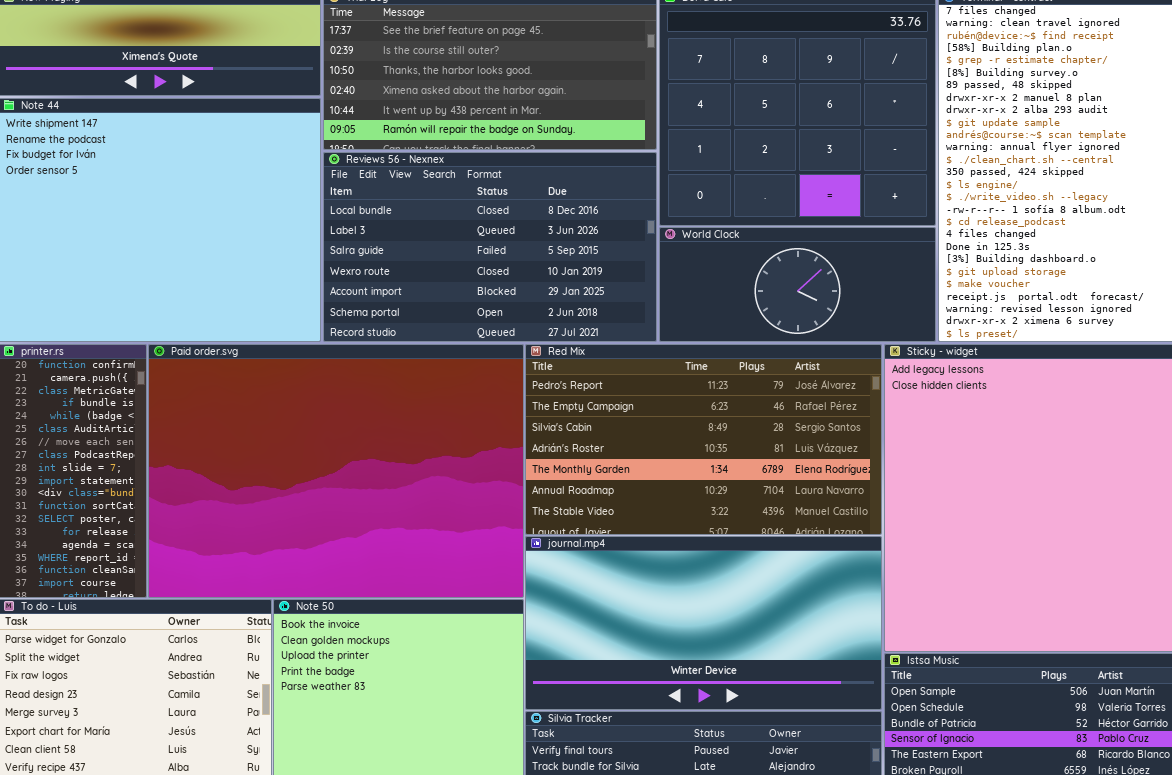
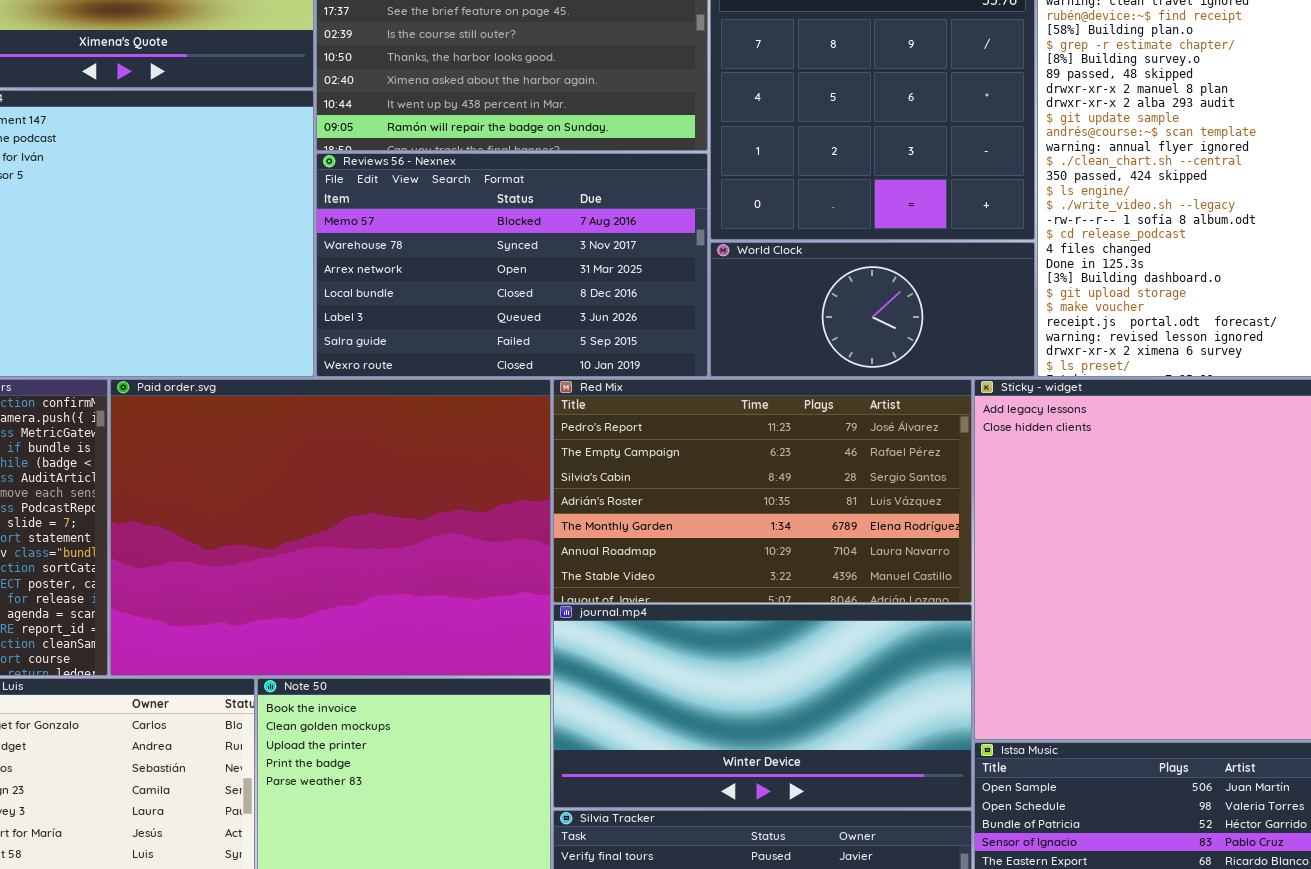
Reviews 56 - Nexnex: [323,152,657,342] -> [316,153,708,377], scrolled up 3 rows

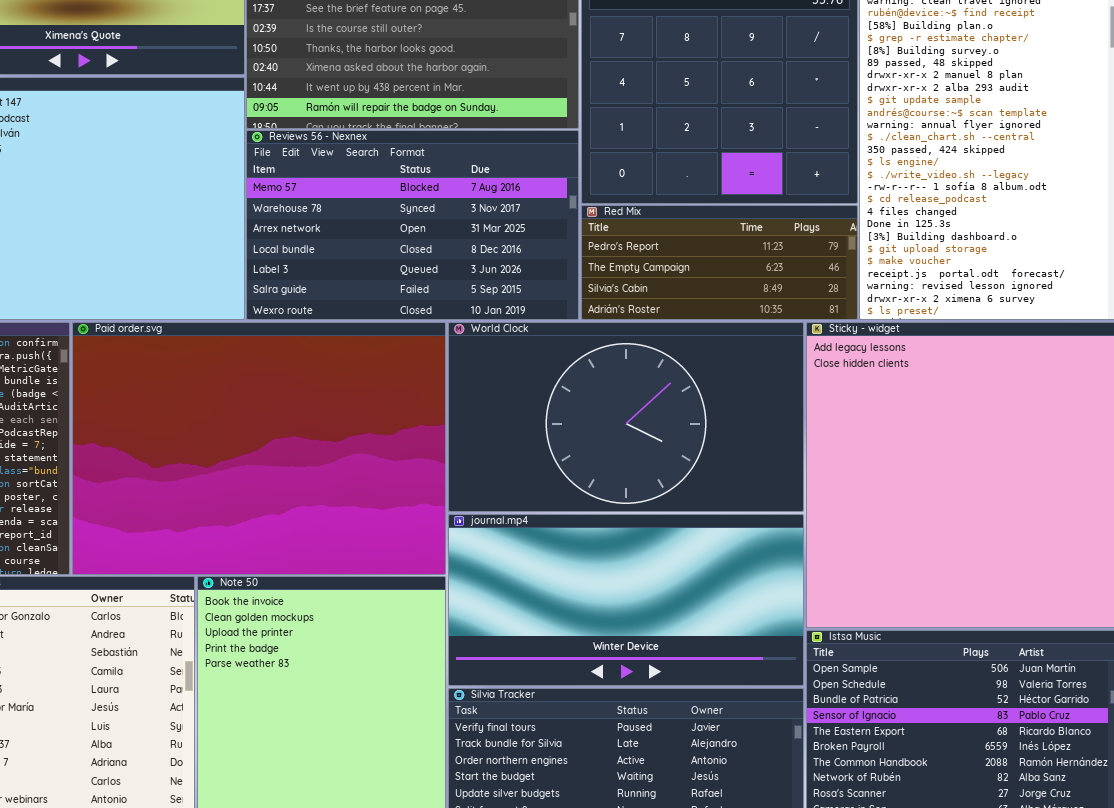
World Clock: [710,242,1035,377] -> [448,322,804,512], moved, resized
Red Mix: [553,379,972,603] -> [581,205,858,320], moved, resized

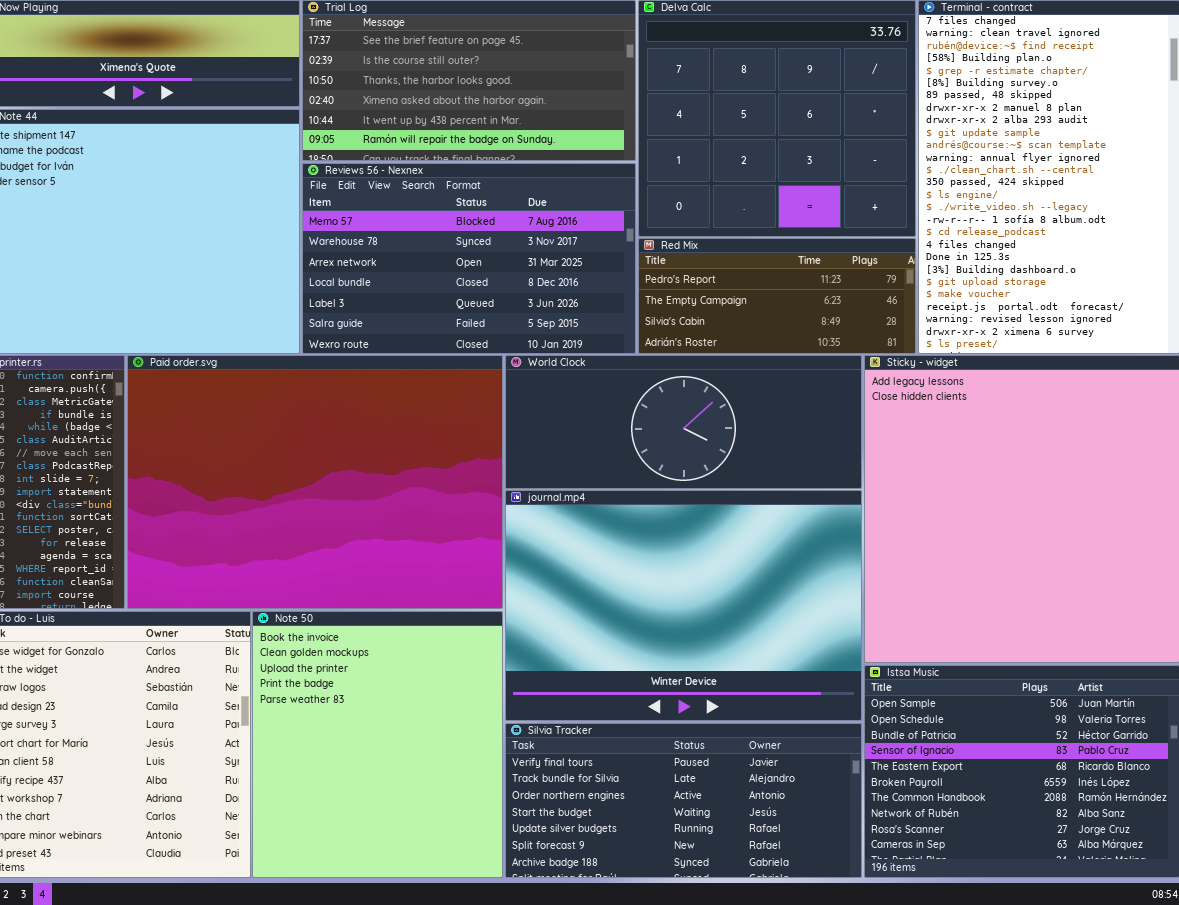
World Clock: [448,322,804,512] -> [505,355,862,489], resized
journal.mp4: [448,514,804,686] -> [505,490,862,721], resized

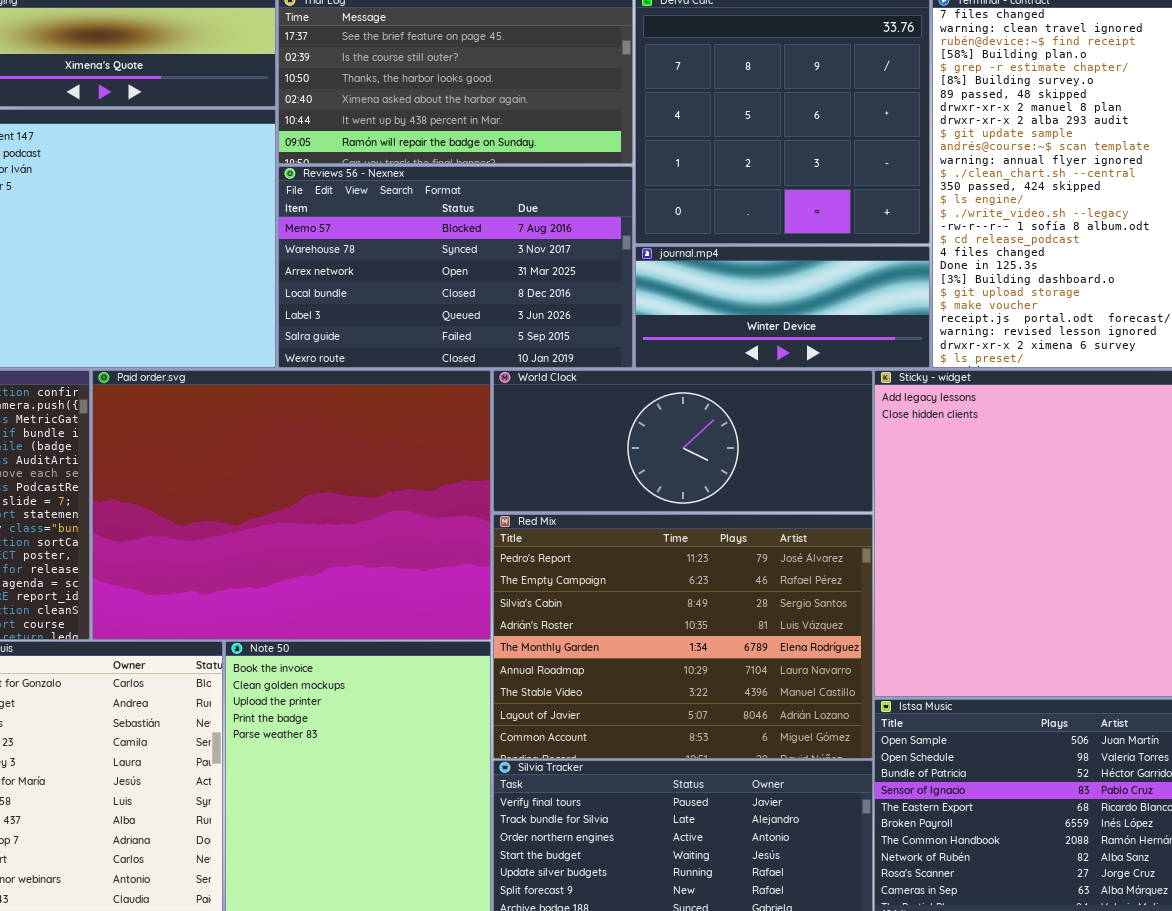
Red Mix: [638,238,916,354] -> [493,514,873,759], moved, resized
journal.mp4: [505,490,862,721] -> [635,246,930,368], moved, resized

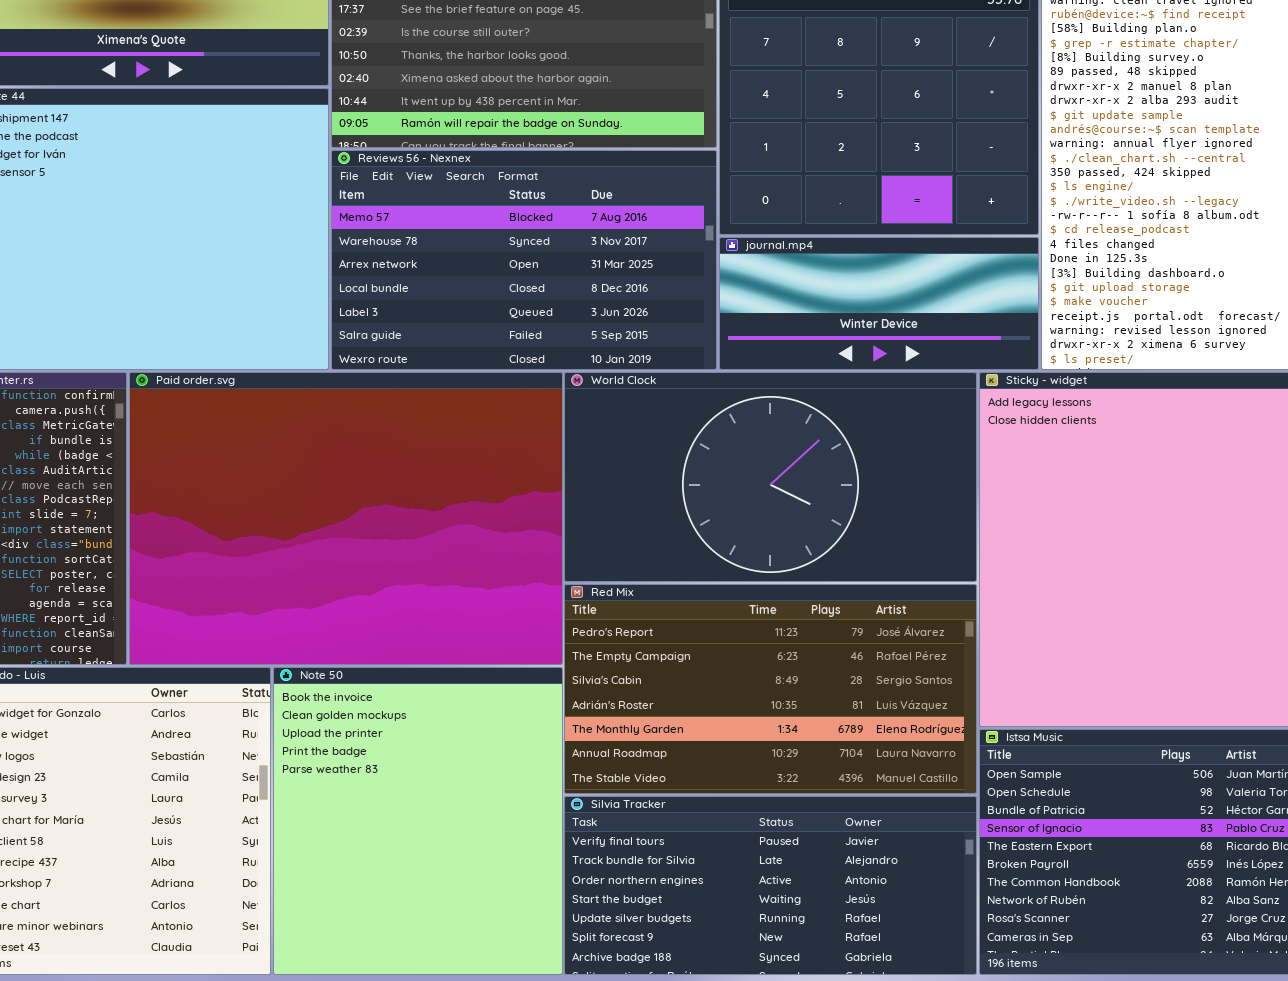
World Clock: [493,370,873,512] -> [564,372,977,582], resized
Red Mix: [493,514,873,759] -> [564,584,977,794], resized

